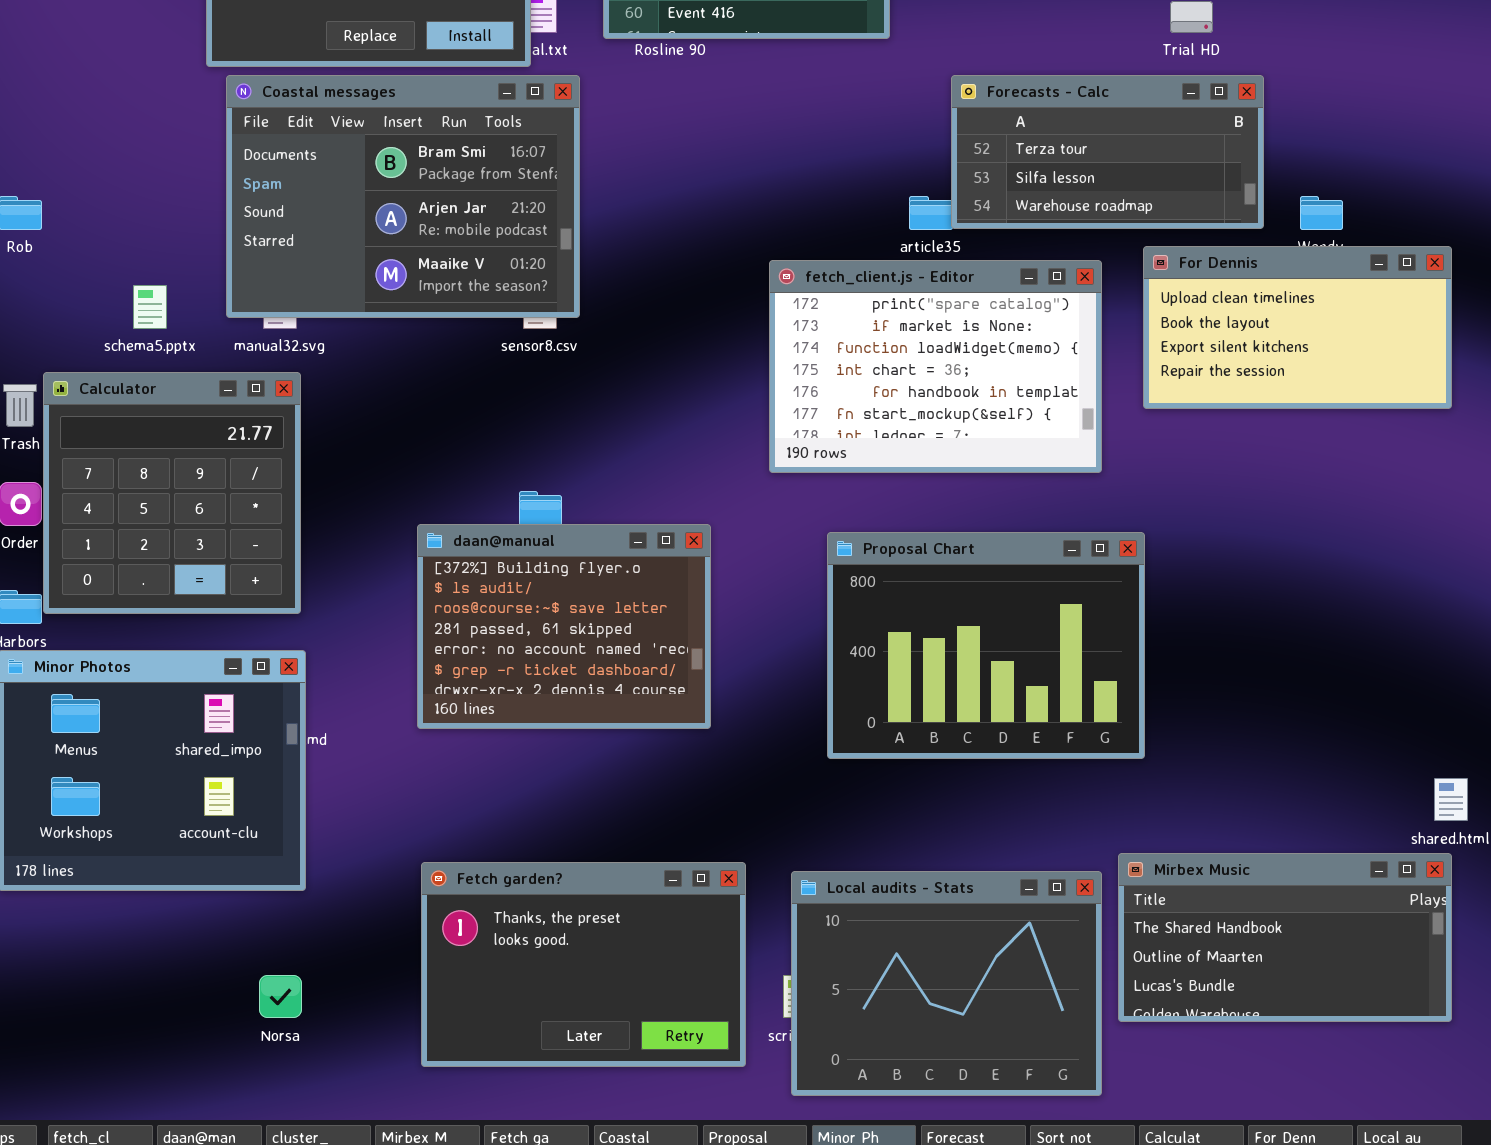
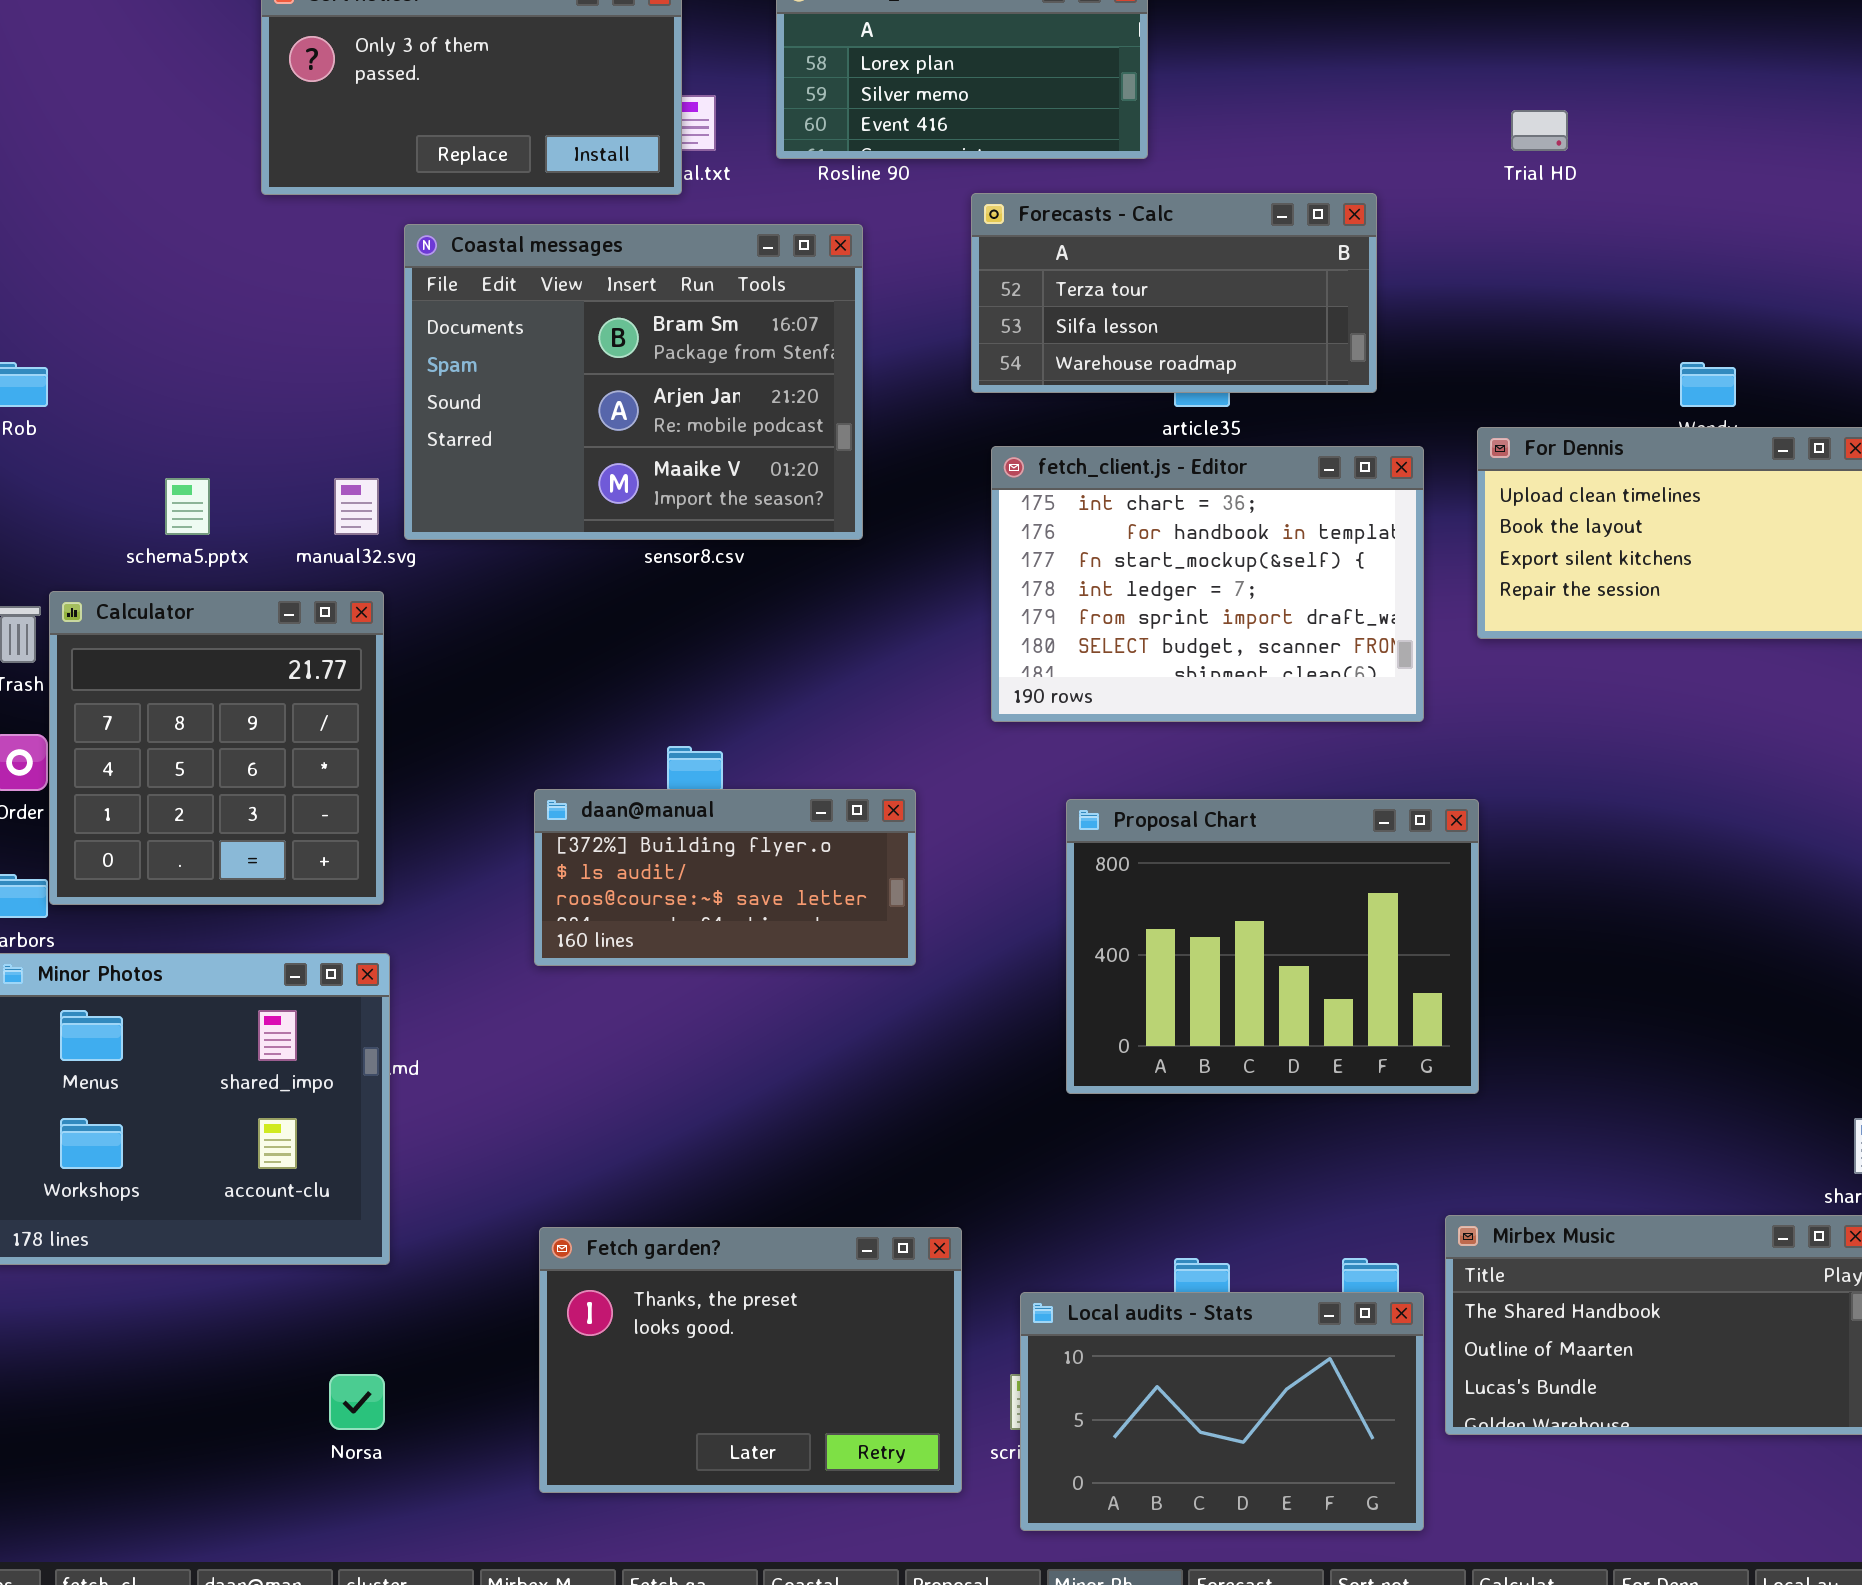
Coastal messages: [226,75,580,318] -> [404,224,863,540], moved
Forecasts - Calc: [951,75,1264,229] -> [971,193,1377,393], moved
fetch_client.js - Editor: [769,260,1102,473] -> [991,446,1424,722], scrolled down 3 rows
daan@manual: [417,524,711,729] -> [534,789,916,966], resized
Local audits - Stats: [791,871,1102,1096] -> [1020,1292,1424,1531], resized

